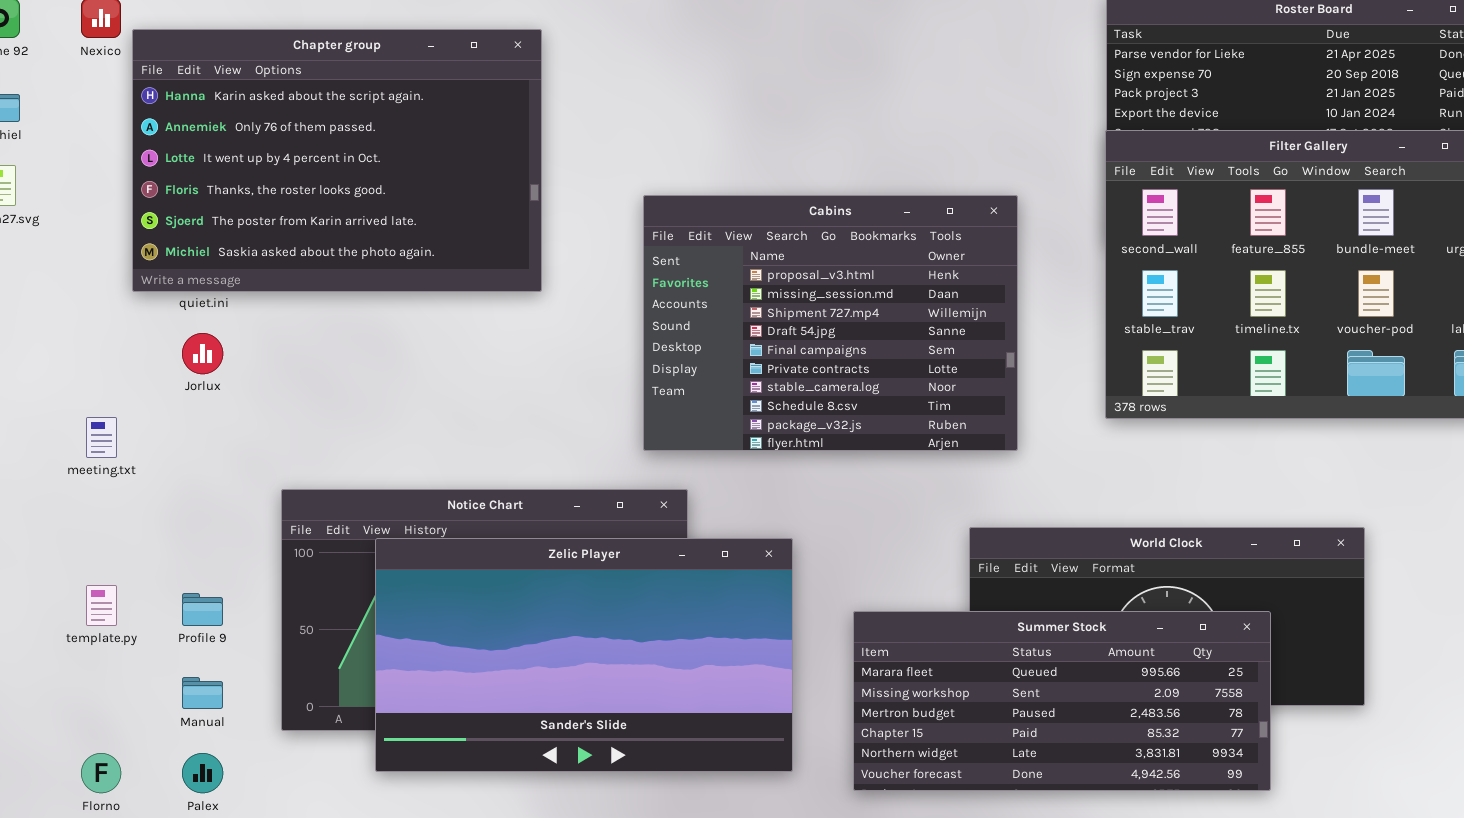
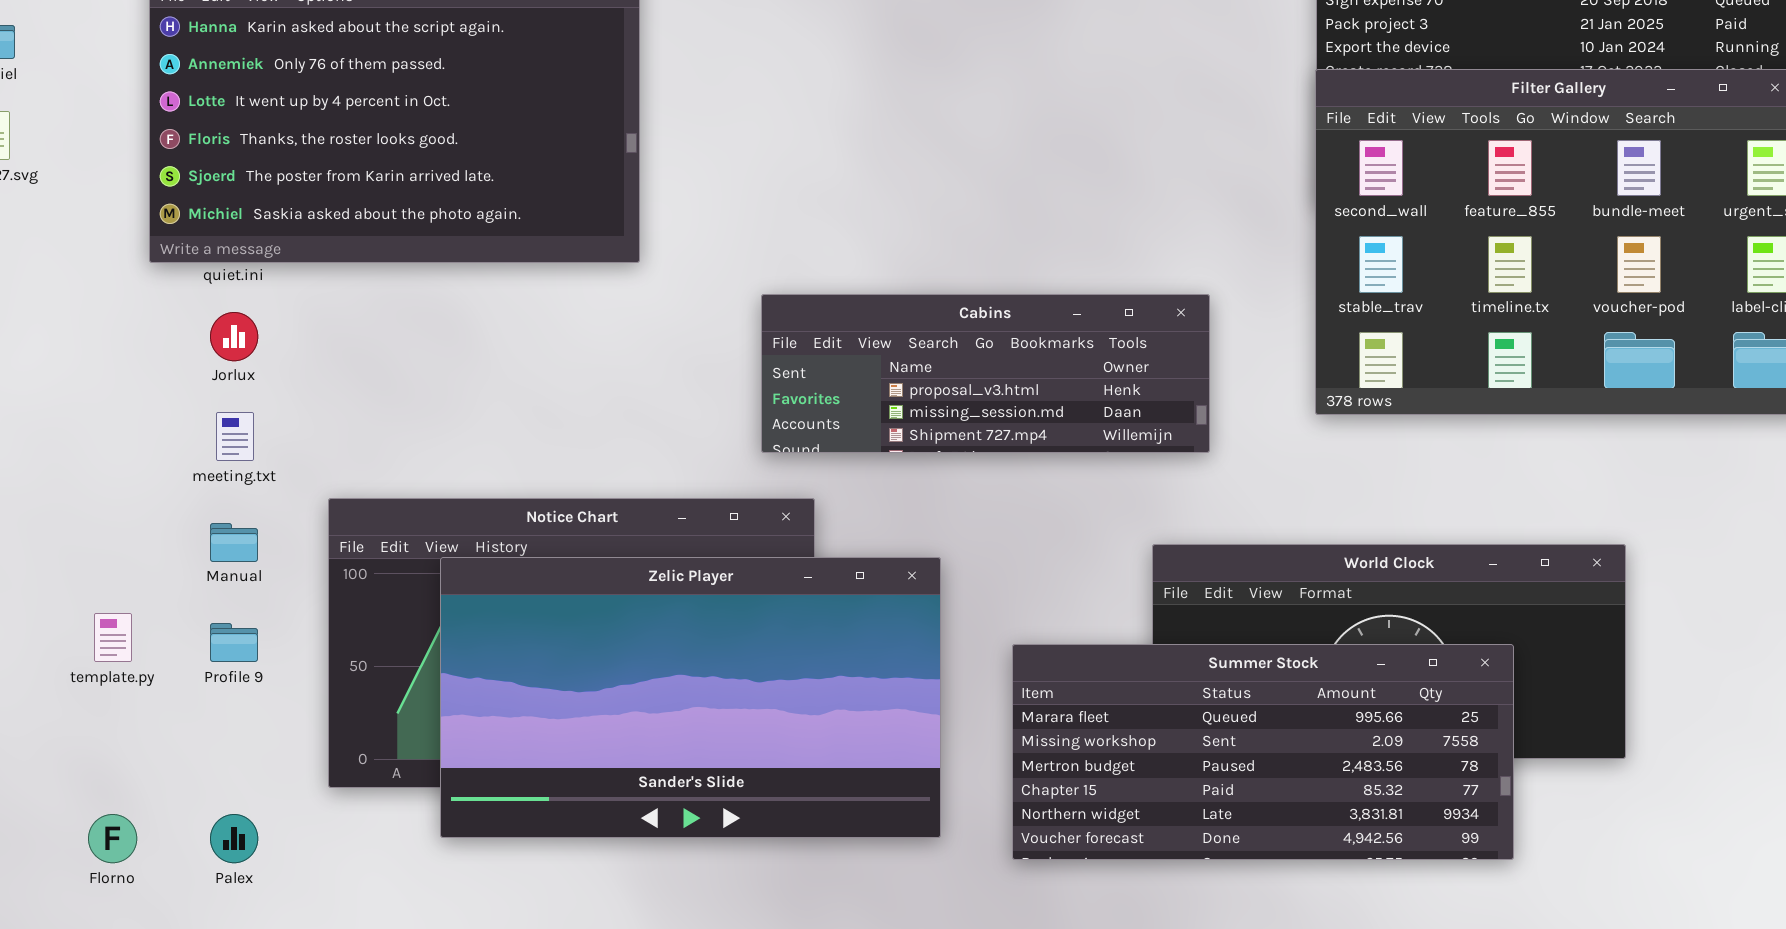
Cabins: [643,195,1018,451] -> [761,294,1210,453], resized
meeting.txt: [86,417,117,458] -> [216,412,254,461], moved
Manual: [182,677,223,709] -> [210,523,258,562], moved

